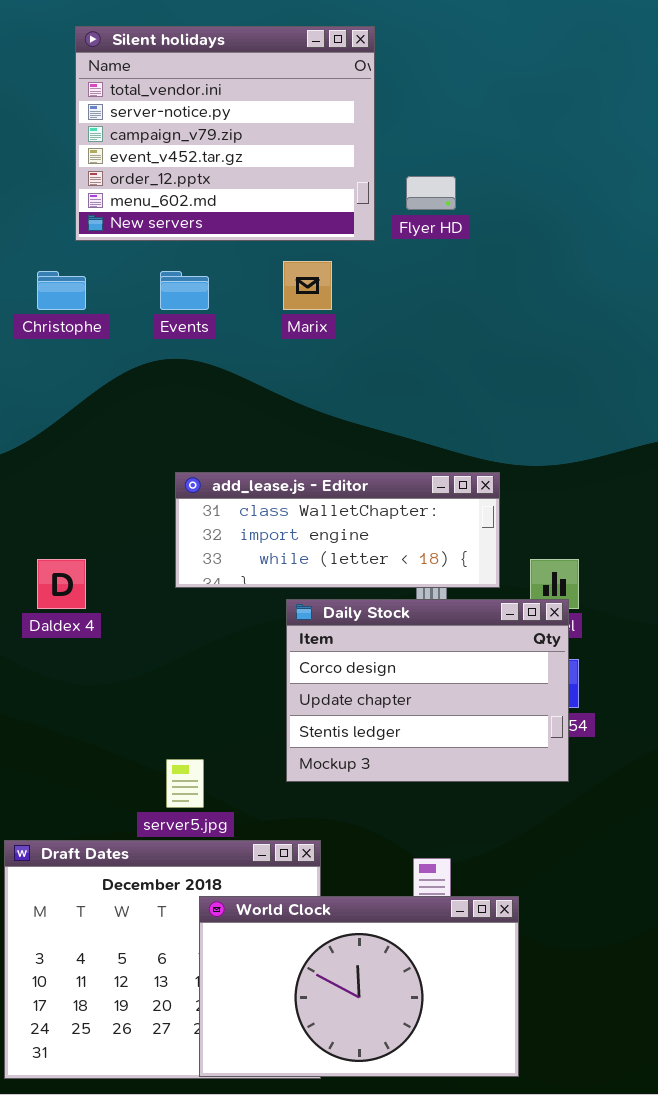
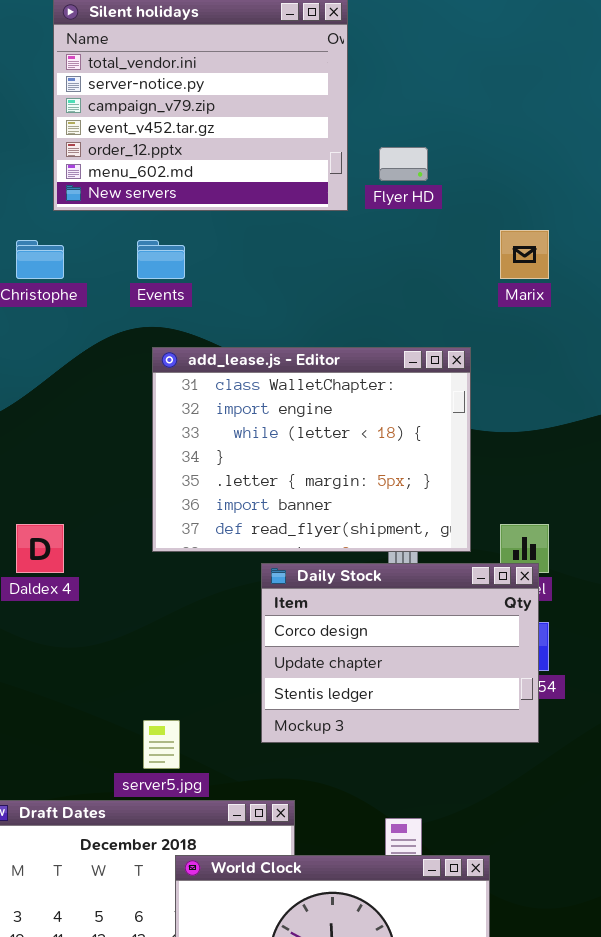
Marix: [283,261,332,310] -> [500,230,549,279], moved
add_lease.js - Editor: [175,472,500,588] -> [152,347,471,552], resized

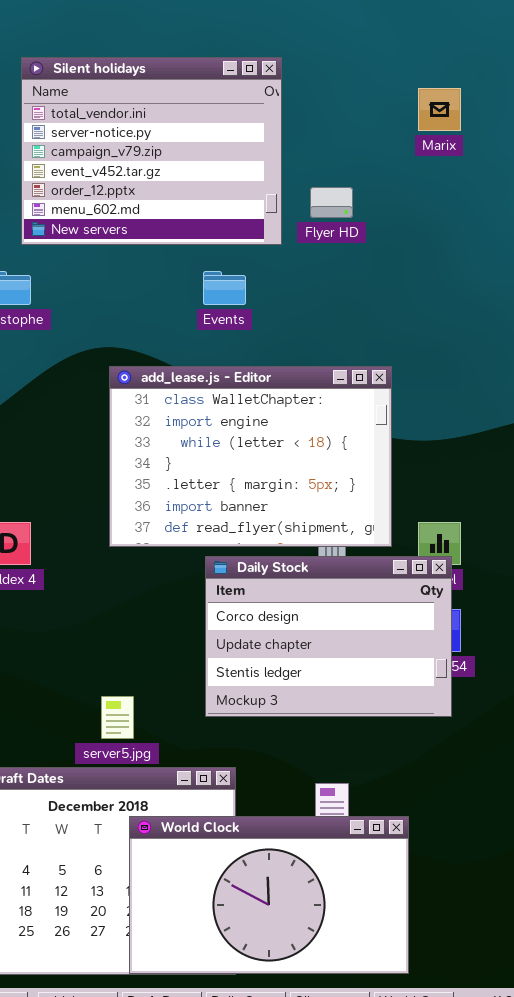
Marix: [500,230,549,279] -> [418,88,461,131], moved
Events: [137,240,185,279] -> [203,271,246,305], moved

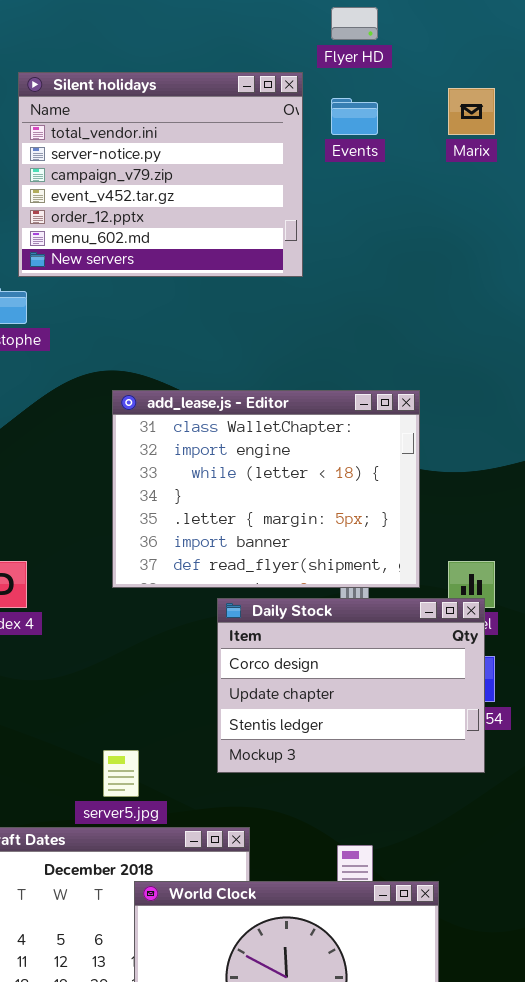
Silent holidays: [21,57,282,245] -> [18,72,303,277], moved
Flyer HD: [310,187,353,218] -> [331,7,378,40], moved
Events: [203,271,246,305] -> [331,98,378,135], moved

